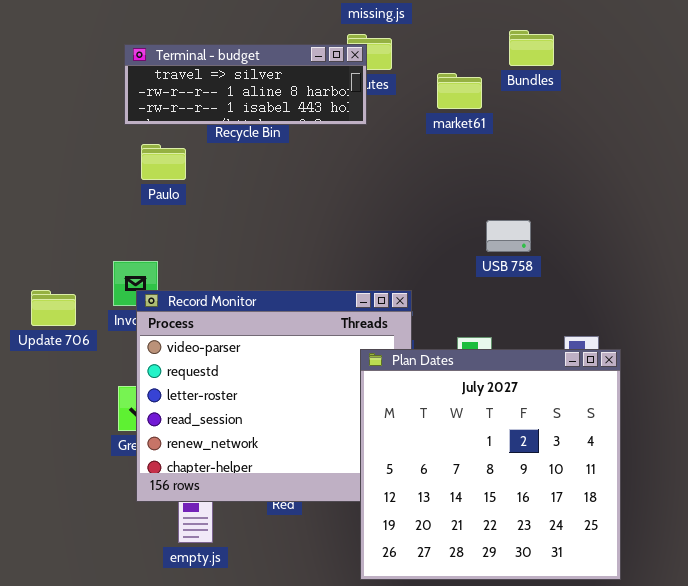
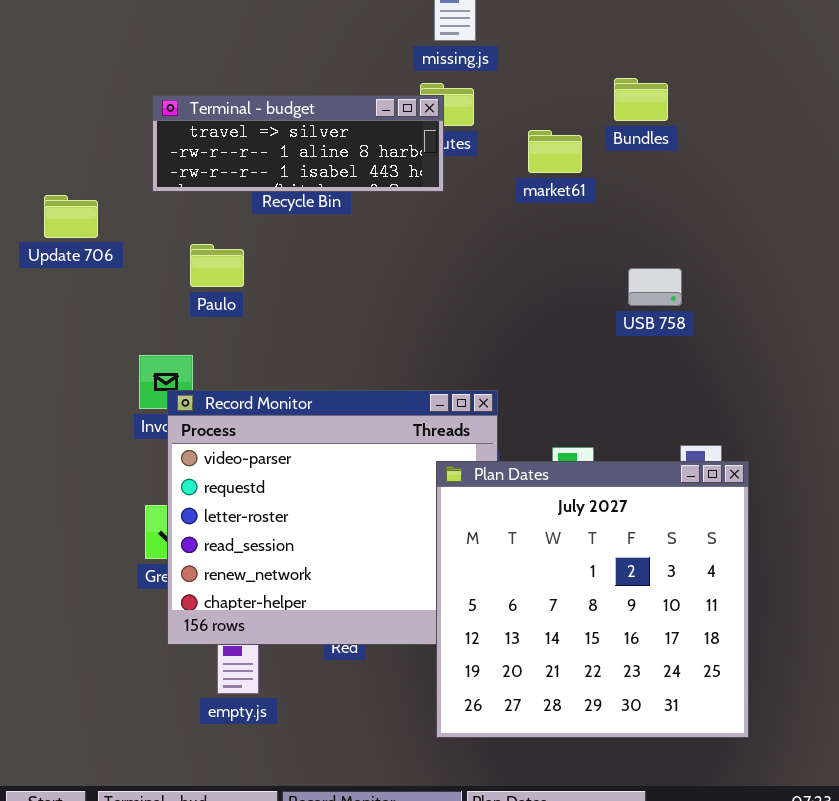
Paulo: [141,144,186,180] -> [190,244,244,287], moved
USB 758: [486,220,531,252] -> [628,268,682,306], moved
Update 706: [31,290,76,326] -> [44,195,98,238], moved

